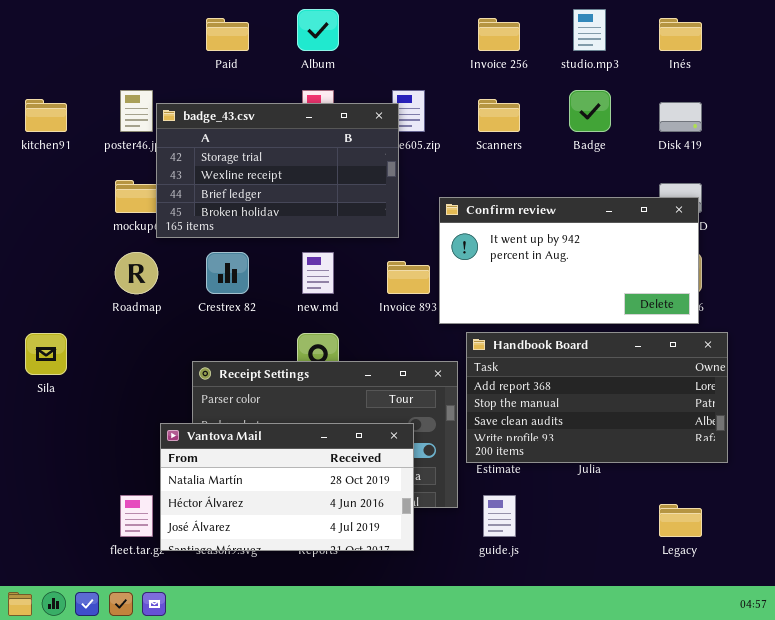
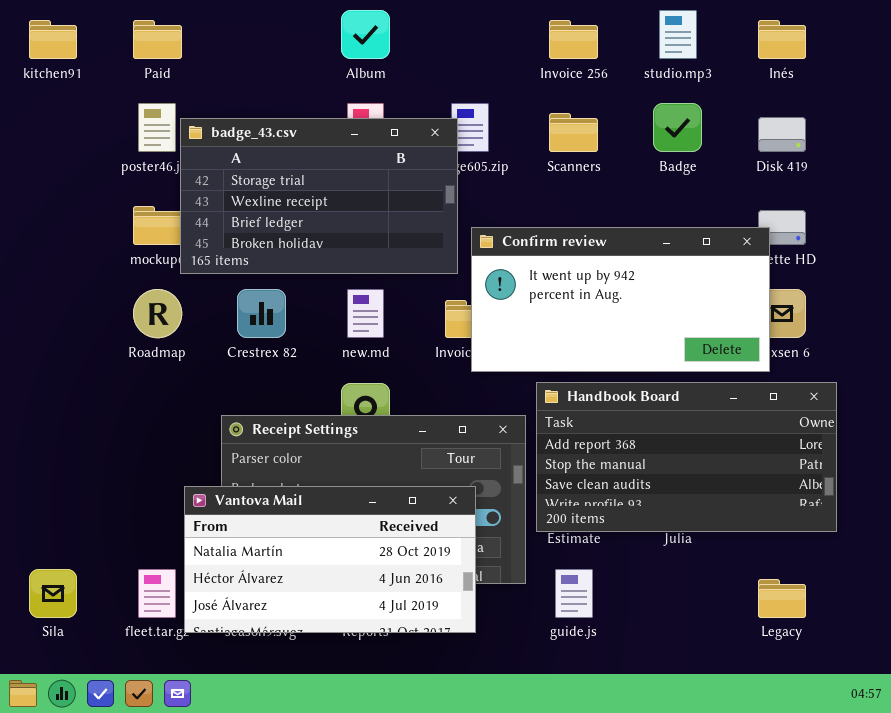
Paid: [206,18,249,51] -> [133,20,182,59], moved
kitchen91: [25,99,67,132] -> [29,20,77,59], moved
Confirm review: [439,197,699,324] -> [471,227,770,372], moved
Sila: [25,333,67,375] -> [29,569,77,618], moved

